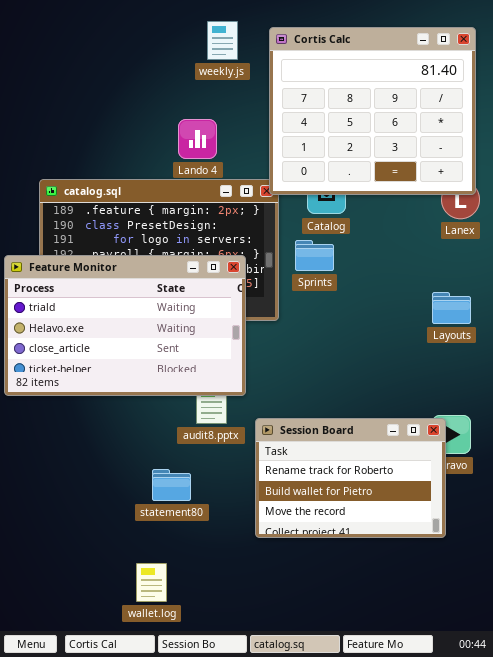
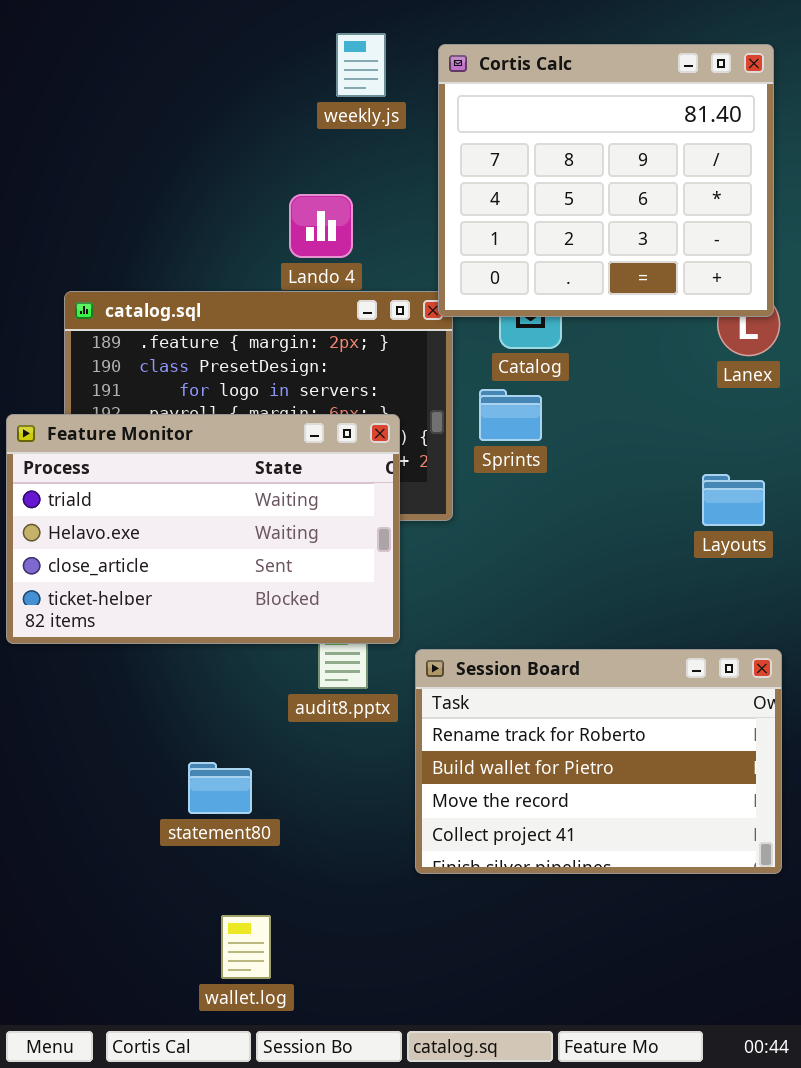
Session Board: [255,418,446,538] -> [415,649,782,874], resized
statement80: [152,469,191,501] -> [188,762,252,814], moved

